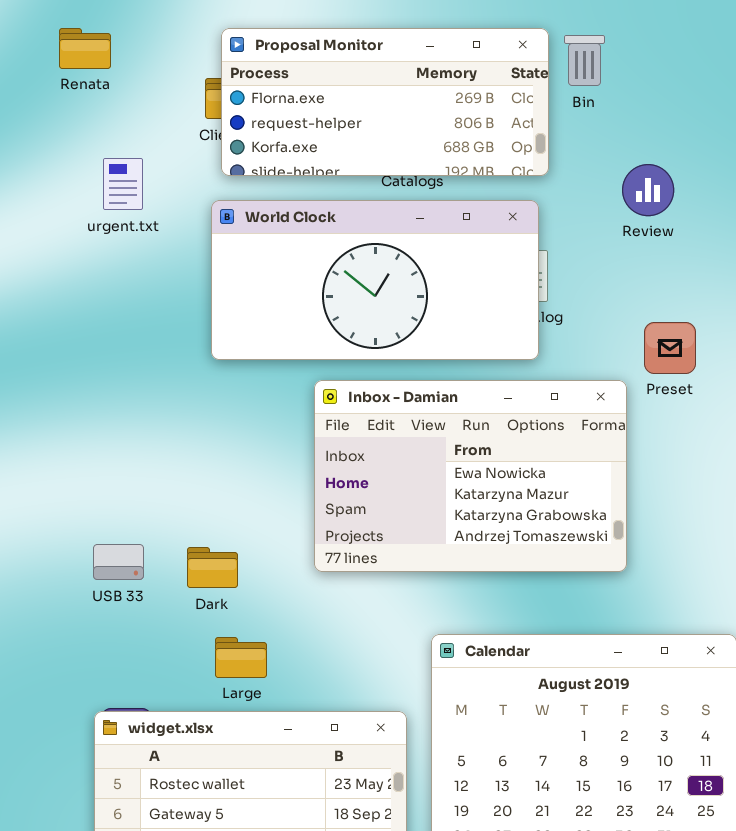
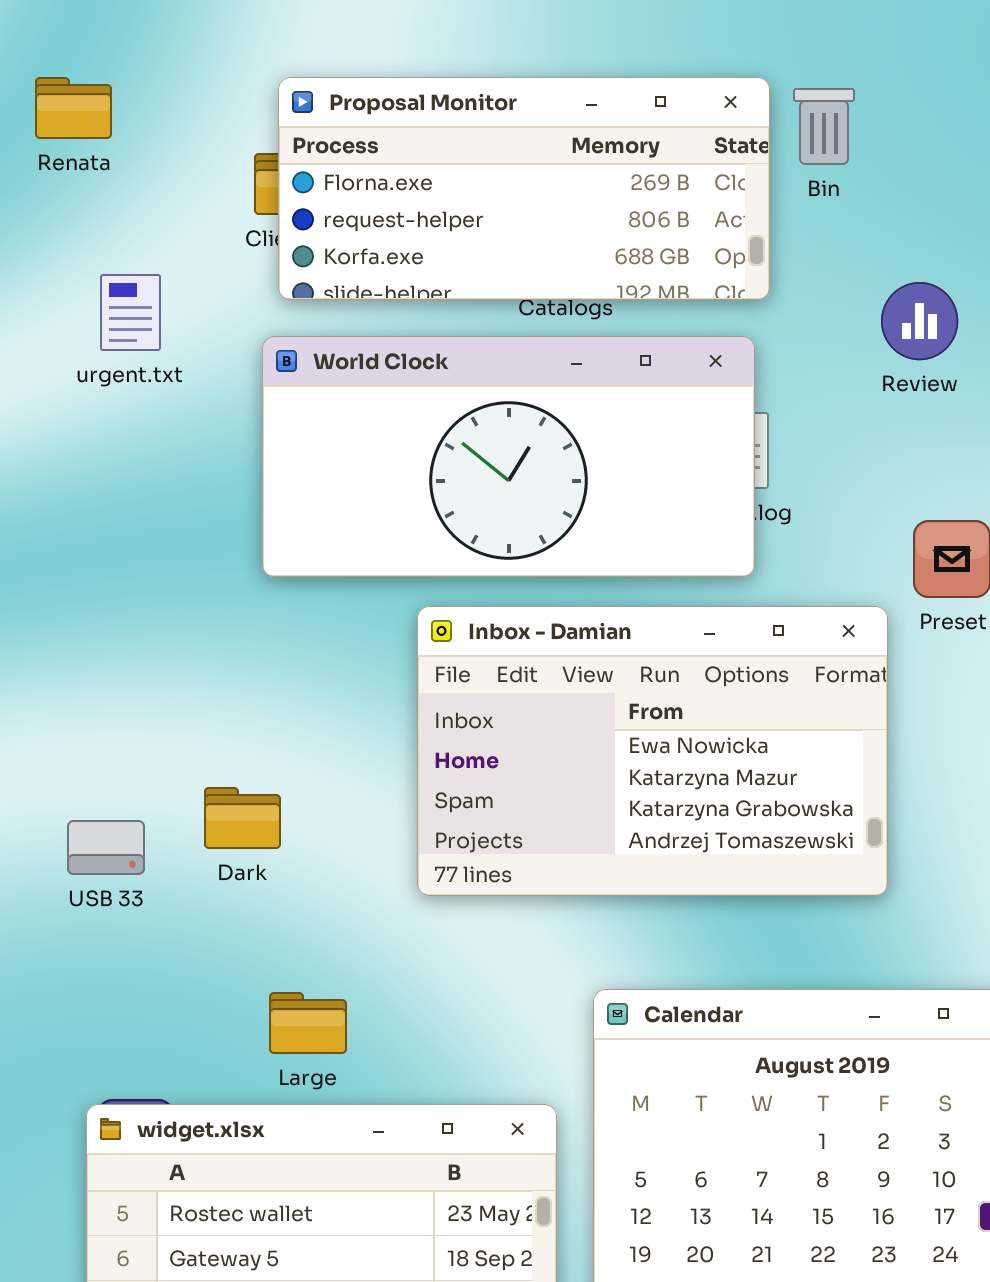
USB 33: [93,544,144,580] -> [67,820,145,875], moved
Dark: [187,547,238,588] -> [204,787,281,849], moved

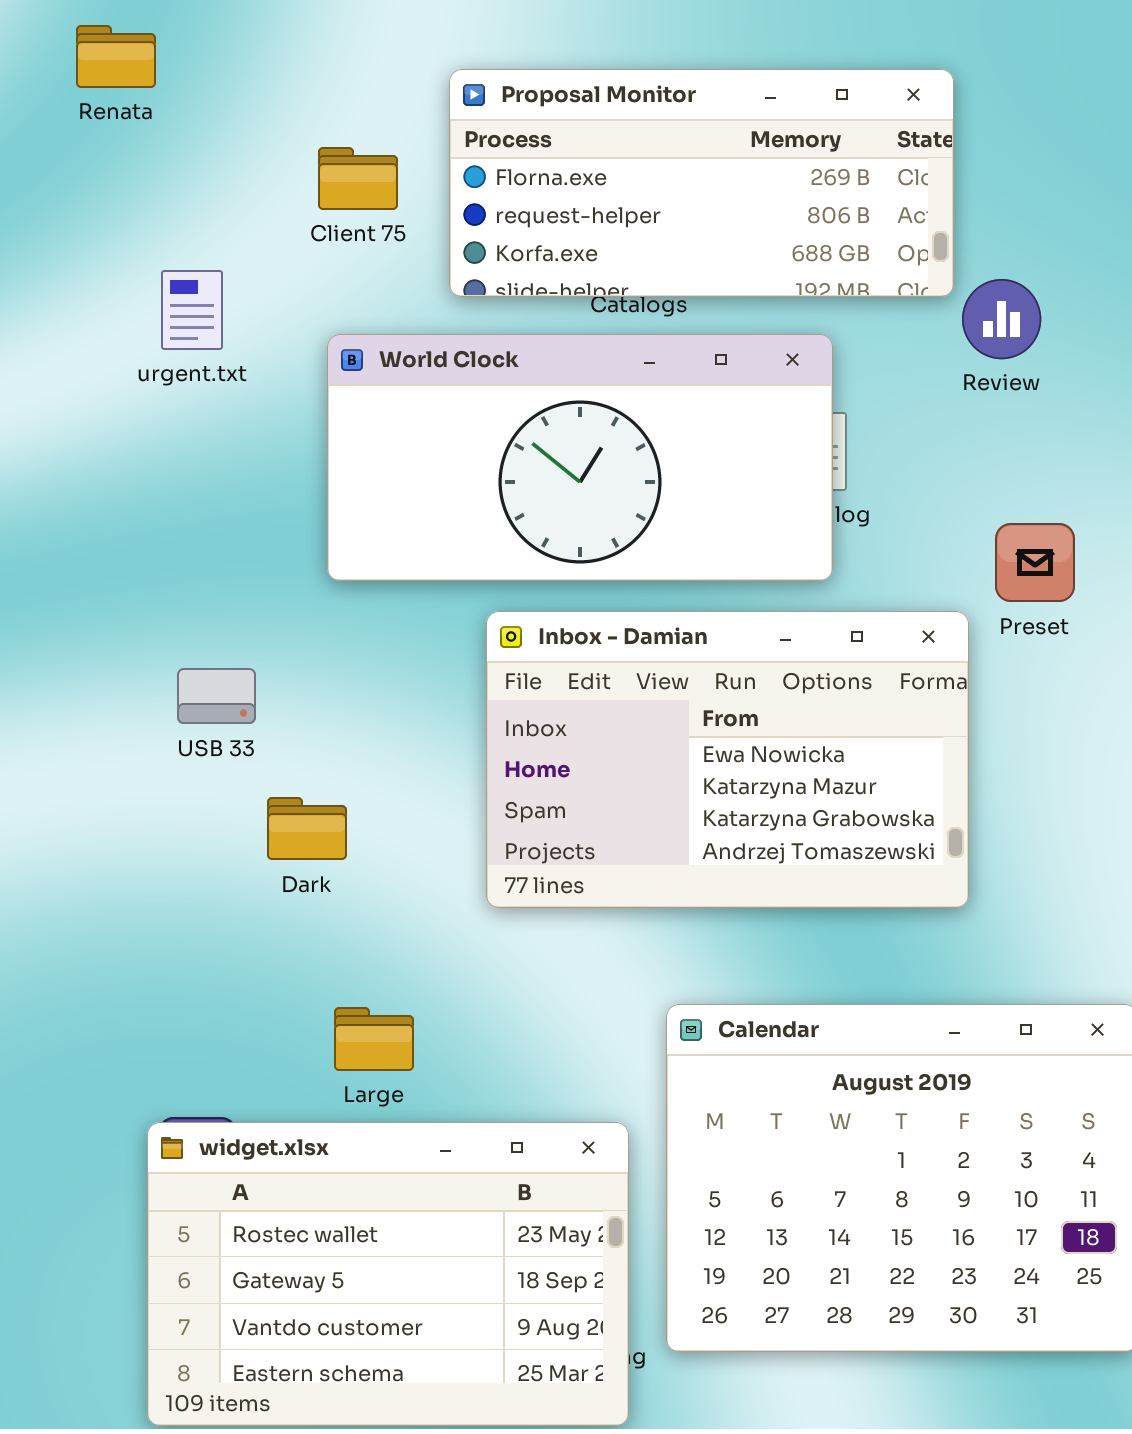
Renata: [35,77,112,139] -> [76,25,156,88], moved
Proposal Monitor: [278,77,770,300] -> [449,69,954,297], moved
USB 33: [67,820,145,875] -> [177,668,256,724], moved

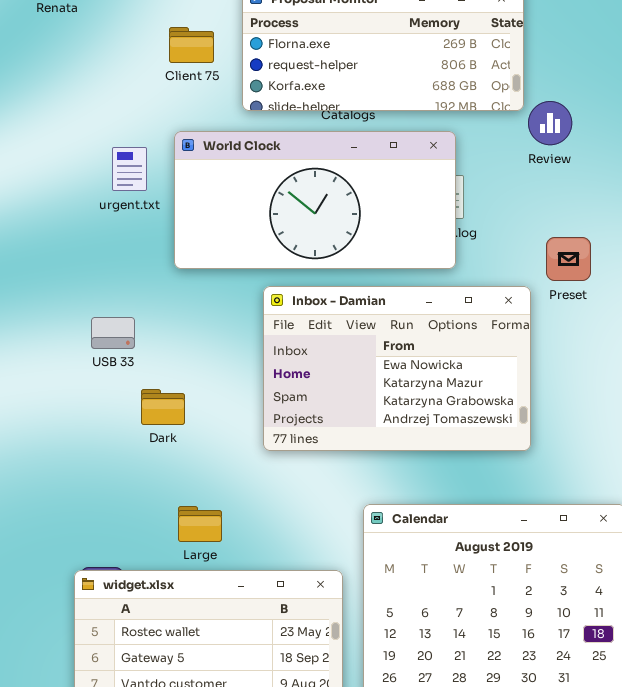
urgent.txt: [161,270,223,350] -> [112,147,147,191], moved

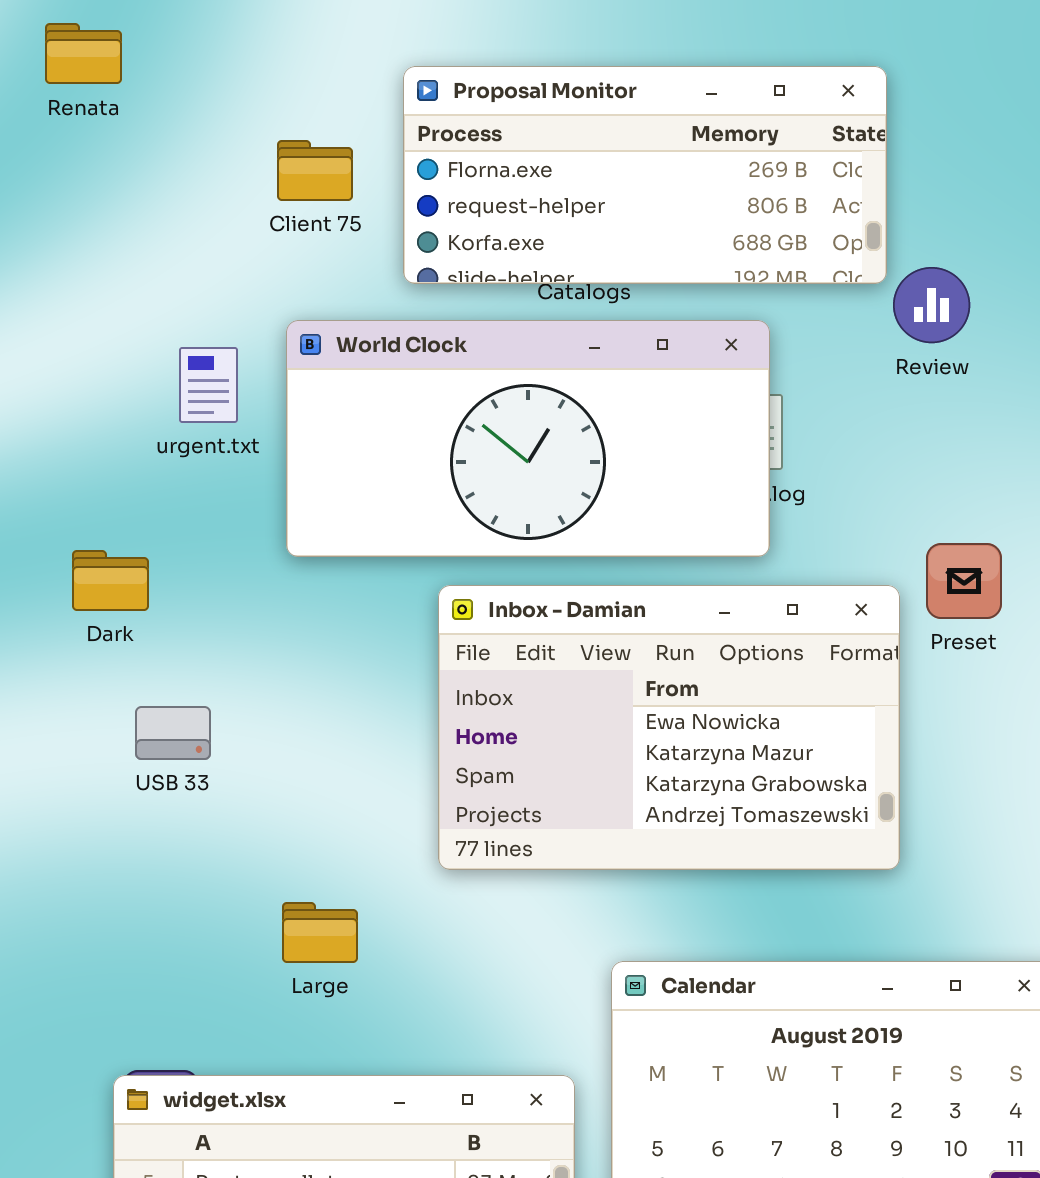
Preset: [546,237,591,281] -> [926,543,1002,619], moved
USB 33: [91,317,135,349] -> [135,706,211,760], moved
Dark: [141,389,185,425] -> [72,550,149,611], moved
Large: [178,506,222,542] -> [282,902,358,963], moved

